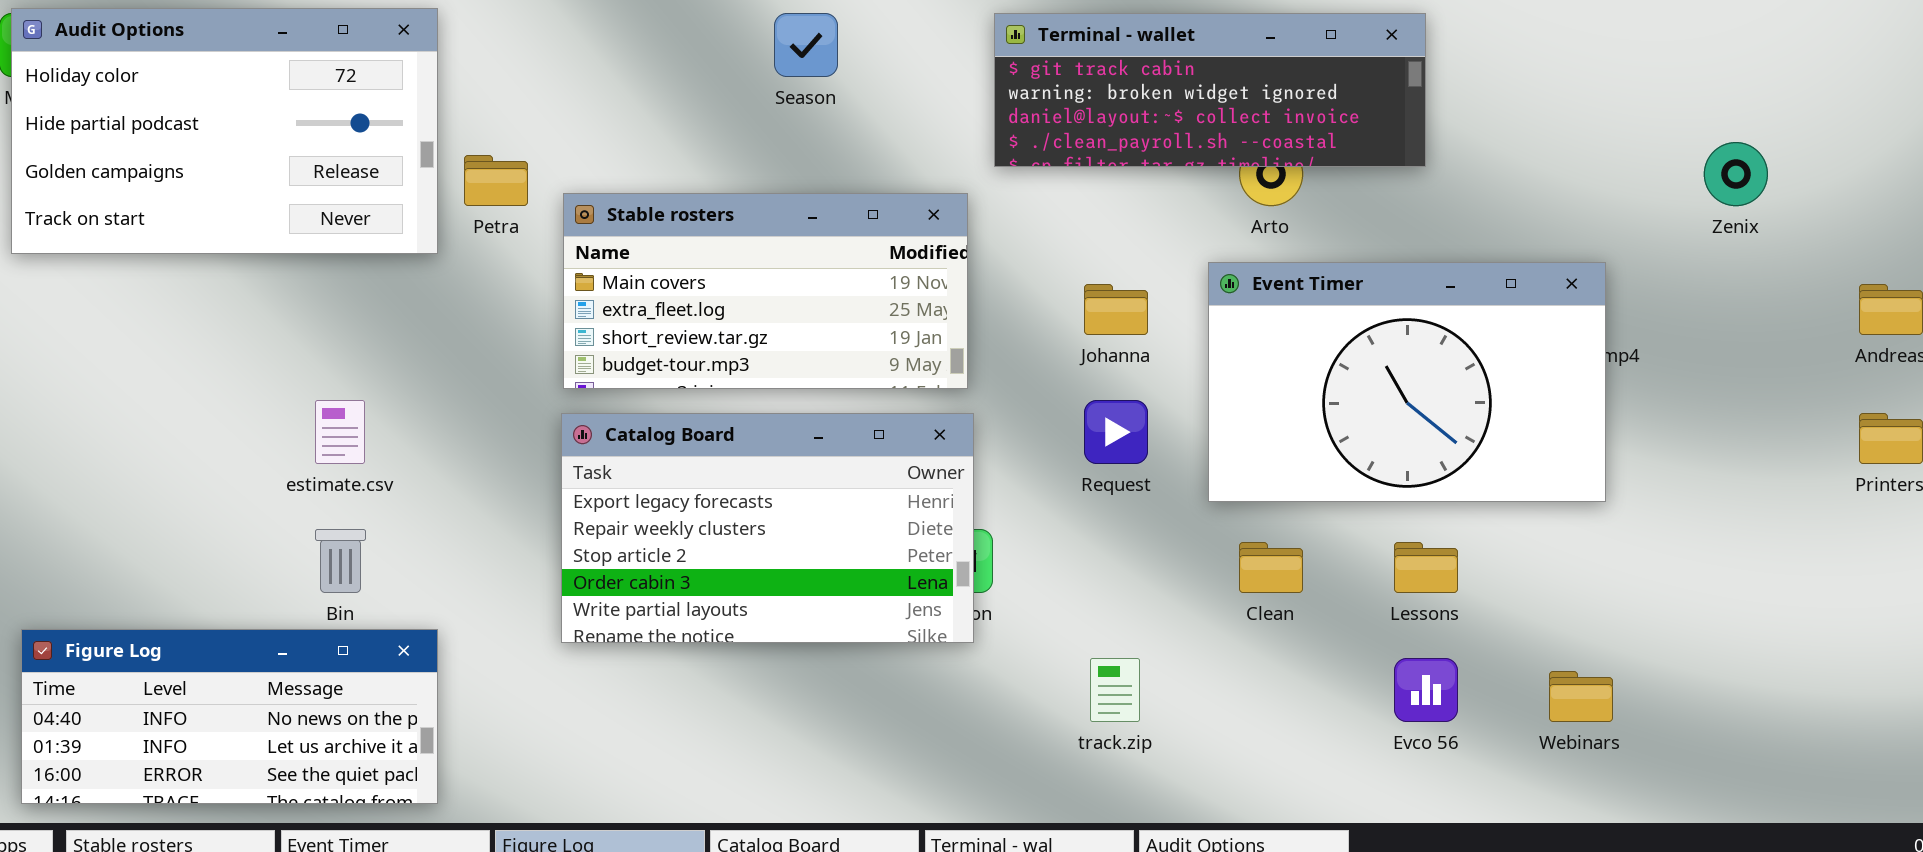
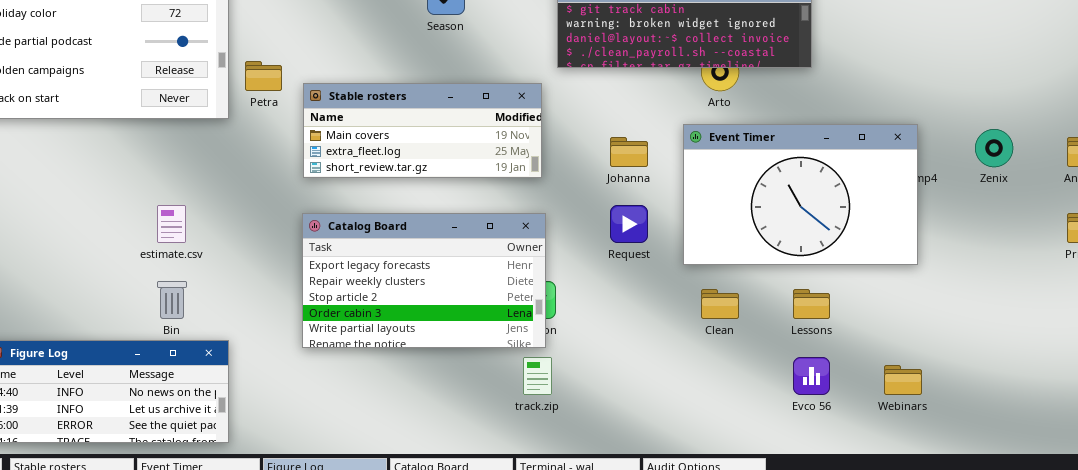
Zenix: [1704,142,1768,206] -> [975,129,1013,167], moved
Stable rosters: [563,193,968,389] -> [303,83,542,178], resized
track.zip: [1090,658,1140,722] -> [523,357,552,395], moved

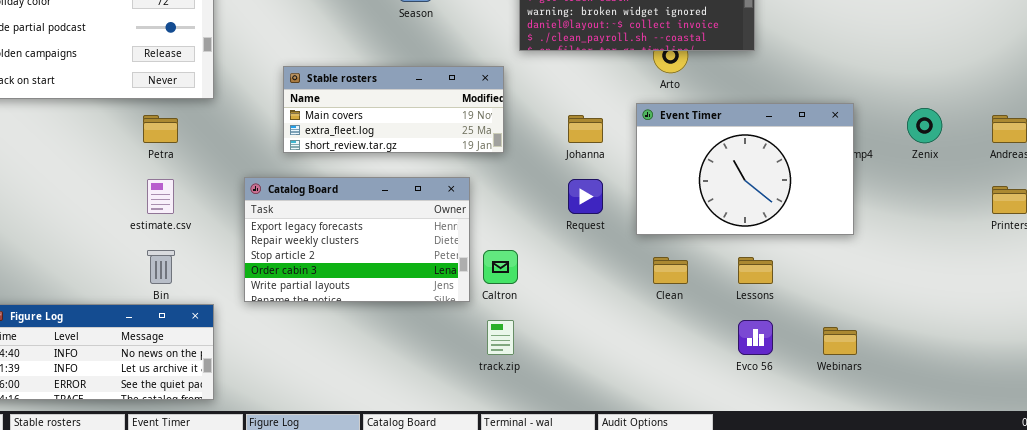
Petra: [245,61,282,91] -> [143,115,178,143], moved
Catalog Board: [302,213,546,348] -> [244,177,470,302], moved

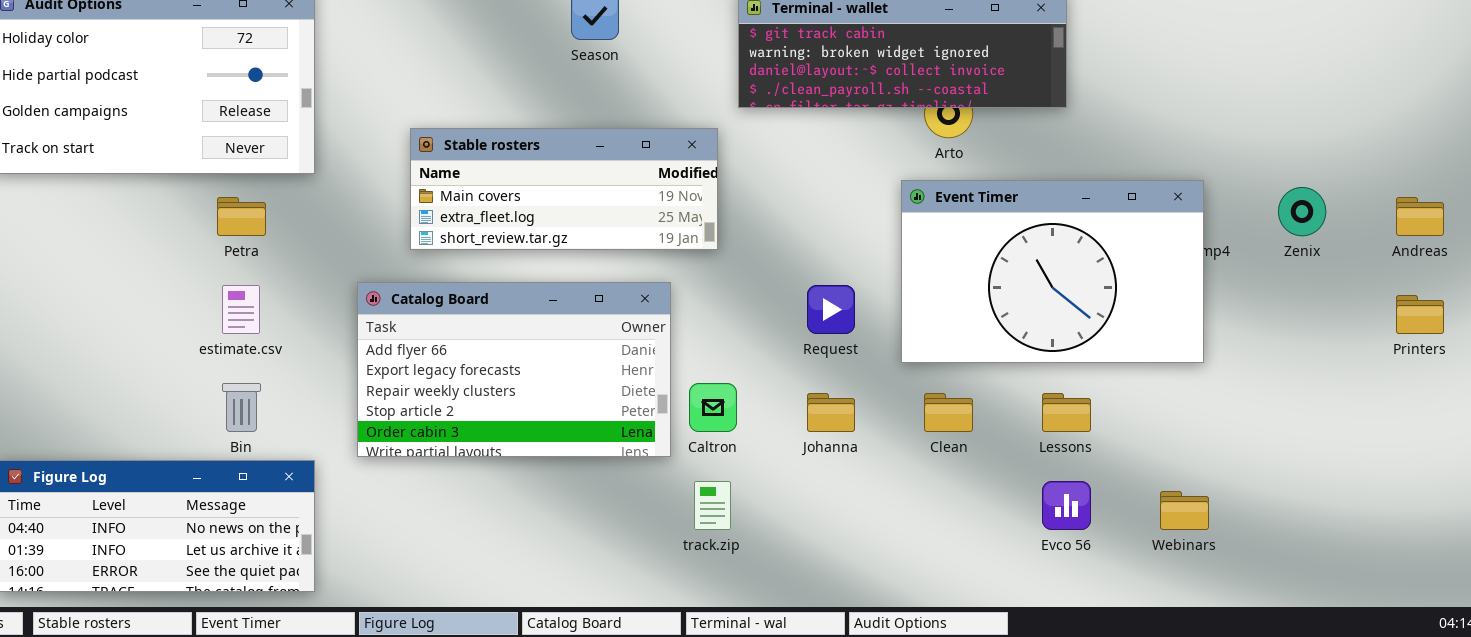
Johanna: [568,115,603,143] -> [807,393,855,432], moved
Catalog Board: [244,177,470,302] -> [357,282,671,457], scrolled up 1 row

